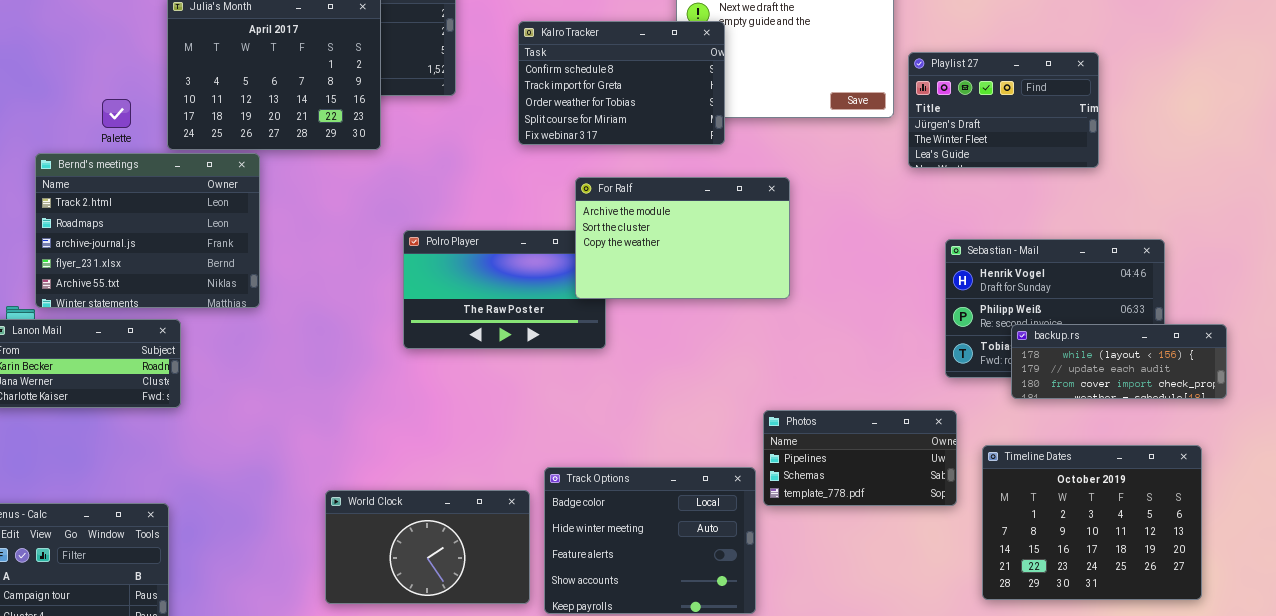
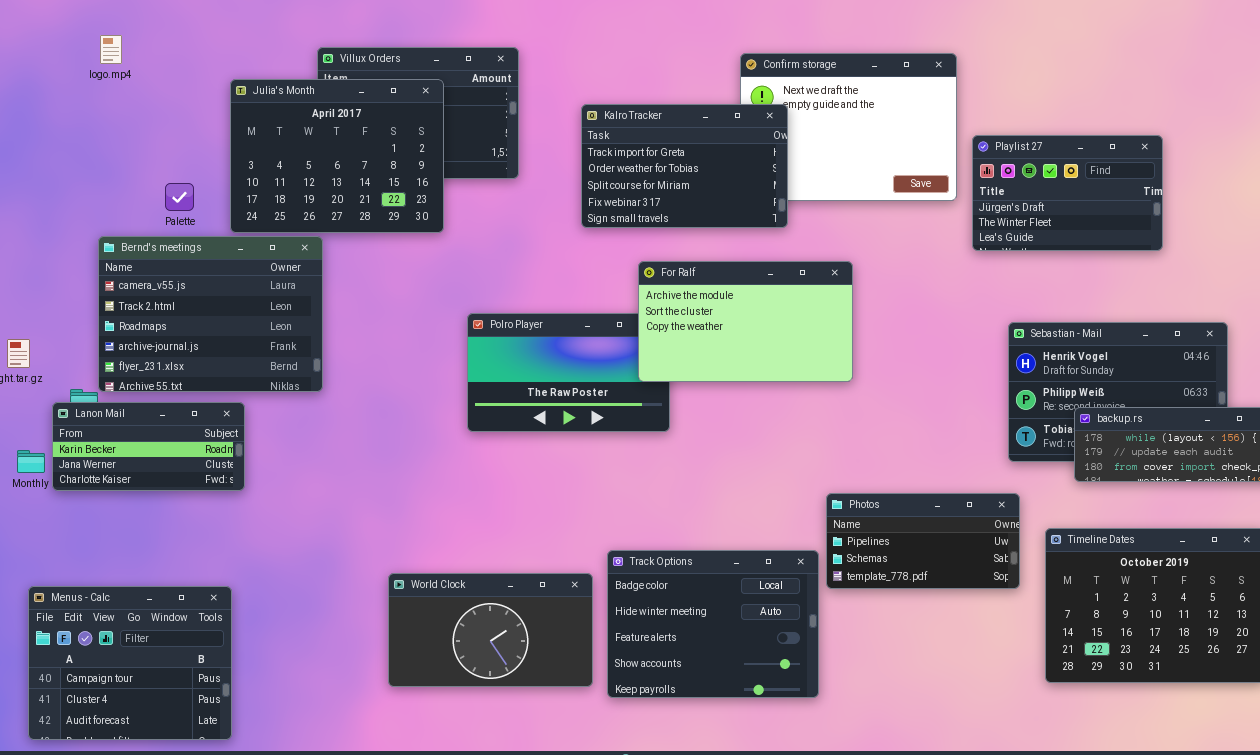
Kalro Tracker: [518,21,725,145] -> [581,104,788,228], scrolled down 1 row
Bernd's meetings: [35,153,260,308] -> [98,236,323,392], scrolled up 1 row

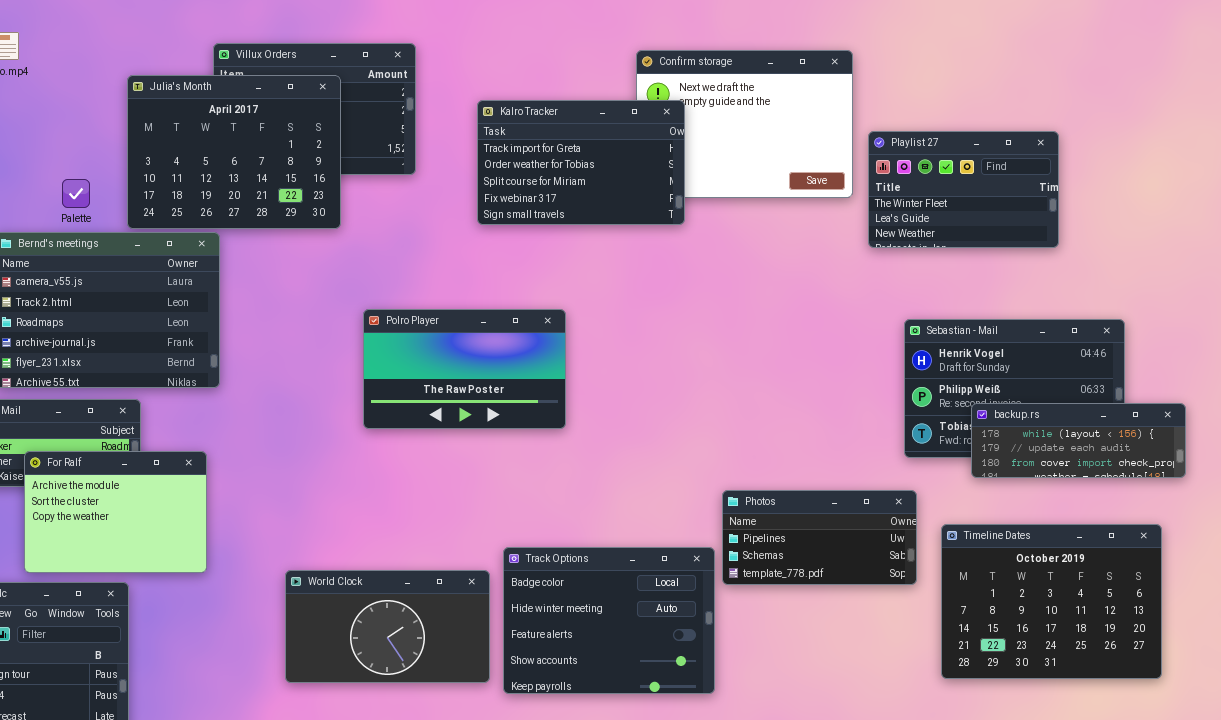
Playlist 27: [972,135,1163,251] -> [868,131,1059,248], scrolled down 1 row
For Ralf: [638,261,853,382] -> [24,451,207,573], moved, resized

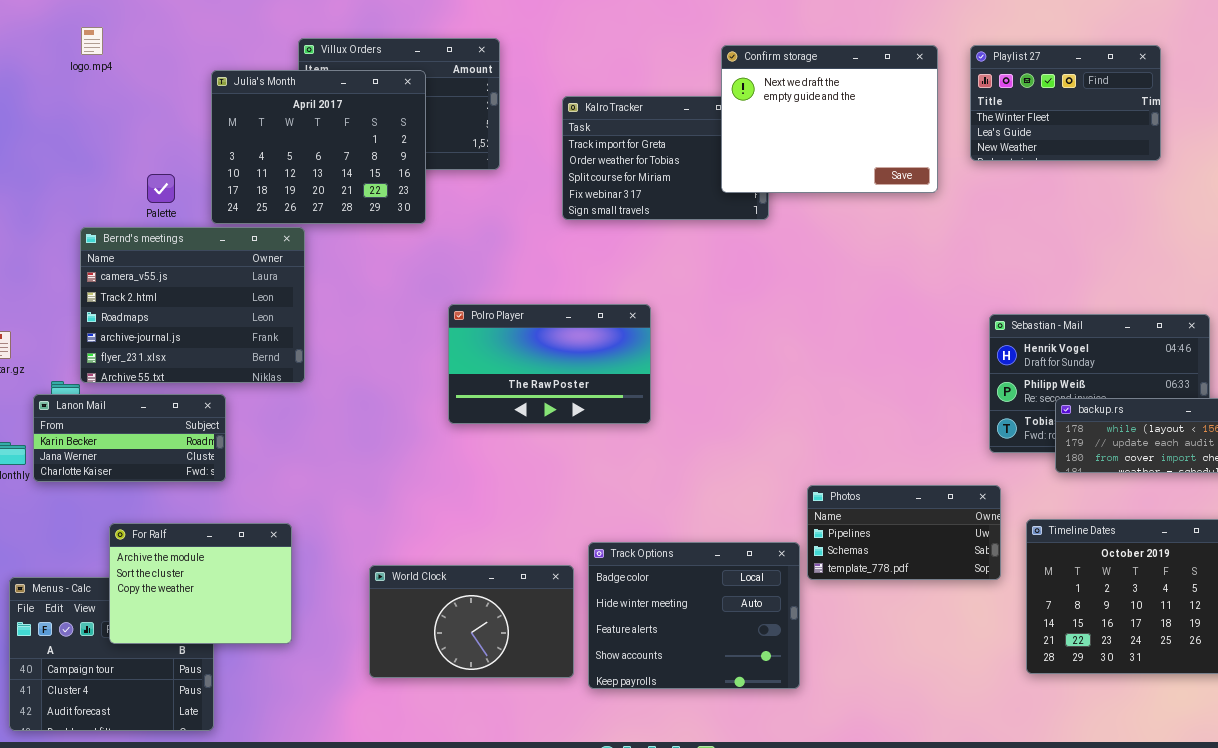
Confirm storage: [636,50,853,198] -> [721,45,938,193], raised
Playlist 27: [868,131,1059,248] -> [970,45,1161,161], moved
For Ralf: [24,451,207,573] -> [109,523,292,644], moved

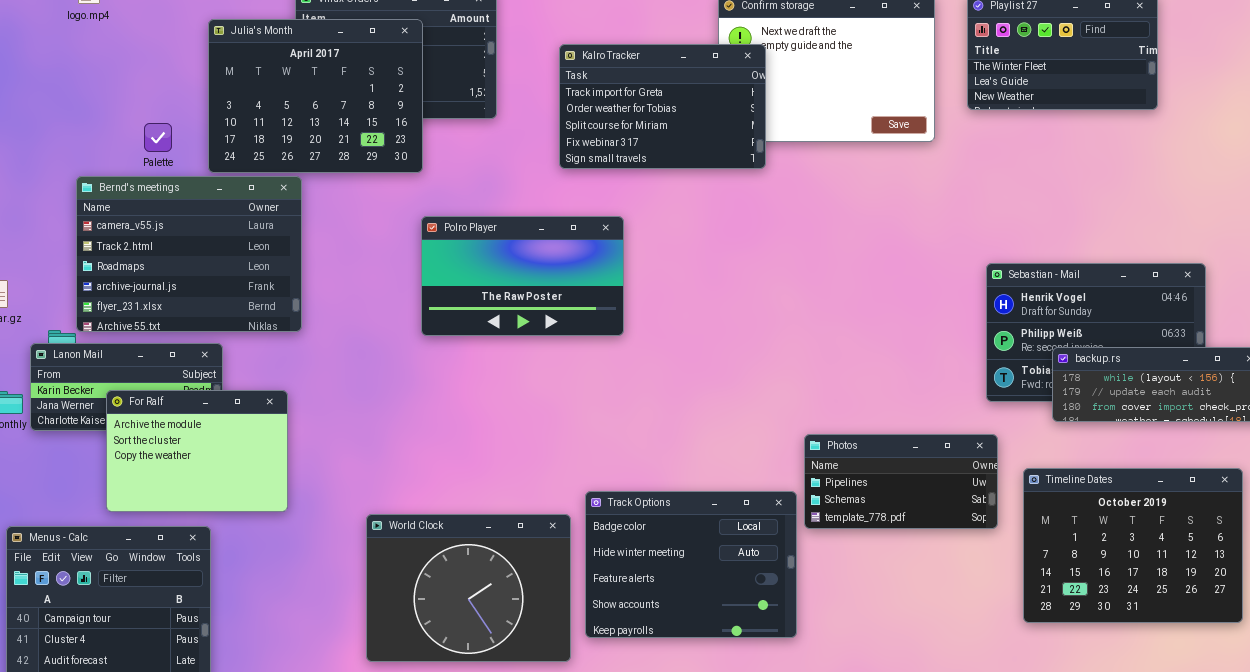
Kalro Tracker: [562,96,769,220] -> [559,44,766,169], raised
Polro Player: [448,304,651,424] -> [421,216,624,336], moved
For Ralf: [109,523,292,644] -> [106,390,288,512], moved
World Clock: [369,565,574,678] -> [366,514,571,662], resized

